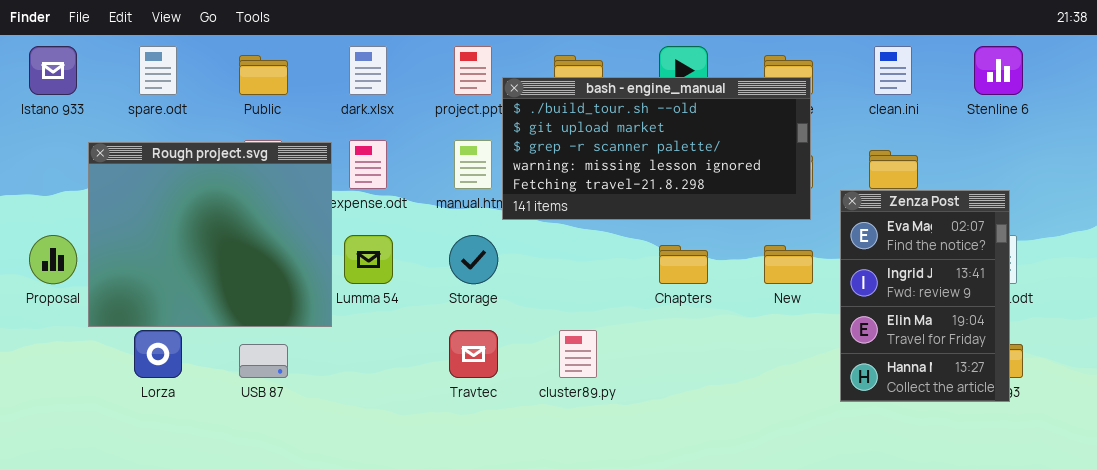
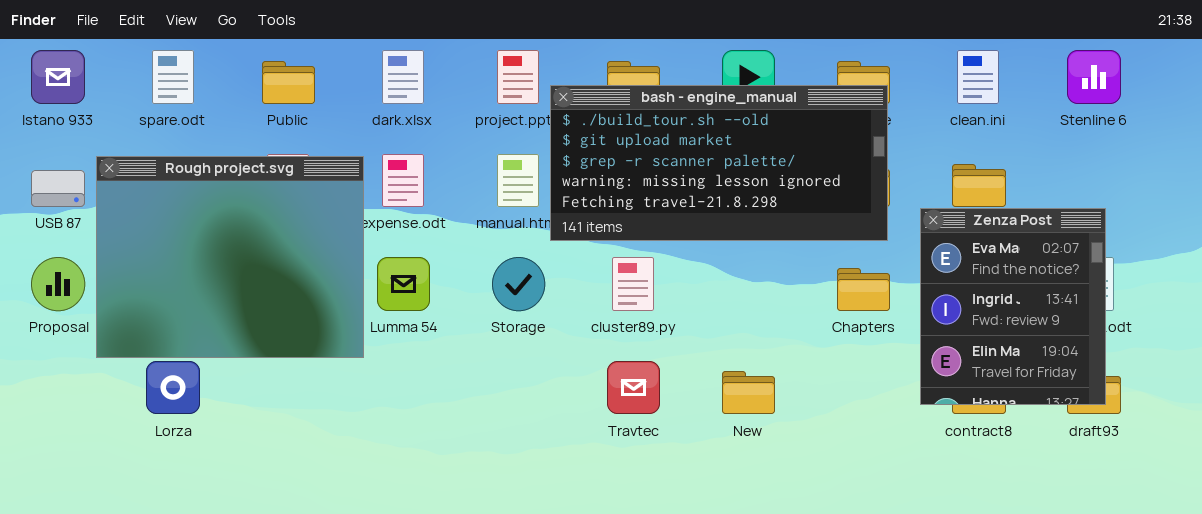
Zenza Post: [840,190,1010,402] -> [920,208,1106,405], resized
Chapters: [659,245,708,284] -> [837,268,890,311], moved
New: [764,245,813,284] -> [722,371,775,414], moved
Travtec: [449,330,498,378] -> [607,361,660,414], moved
cluster89.py: [559,330,597,378] -> [612,257,654,311], moved
USB 87: [239,344,288,378] -> [31,170,85,207], moved

